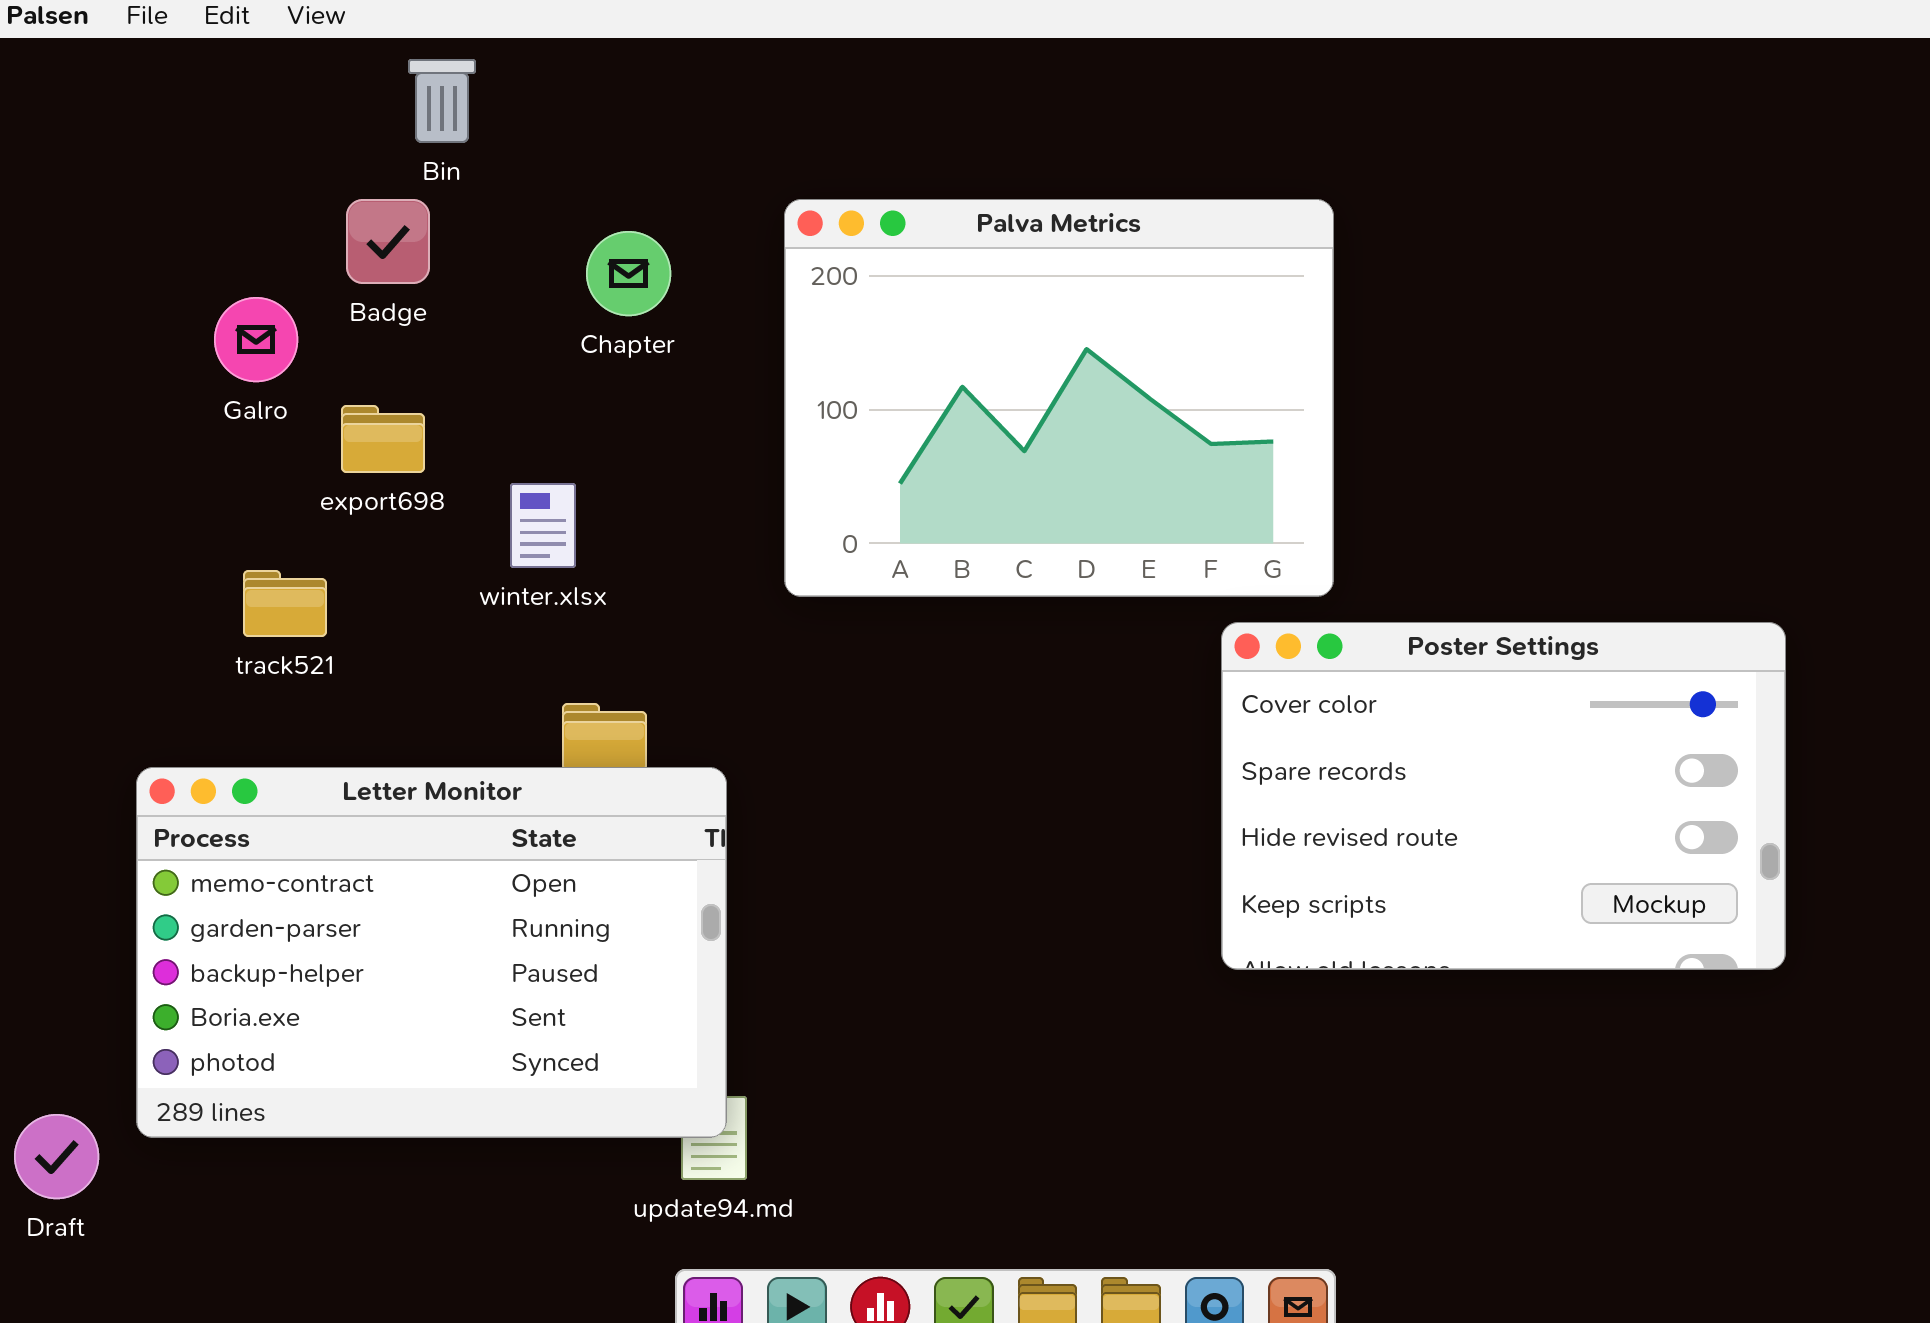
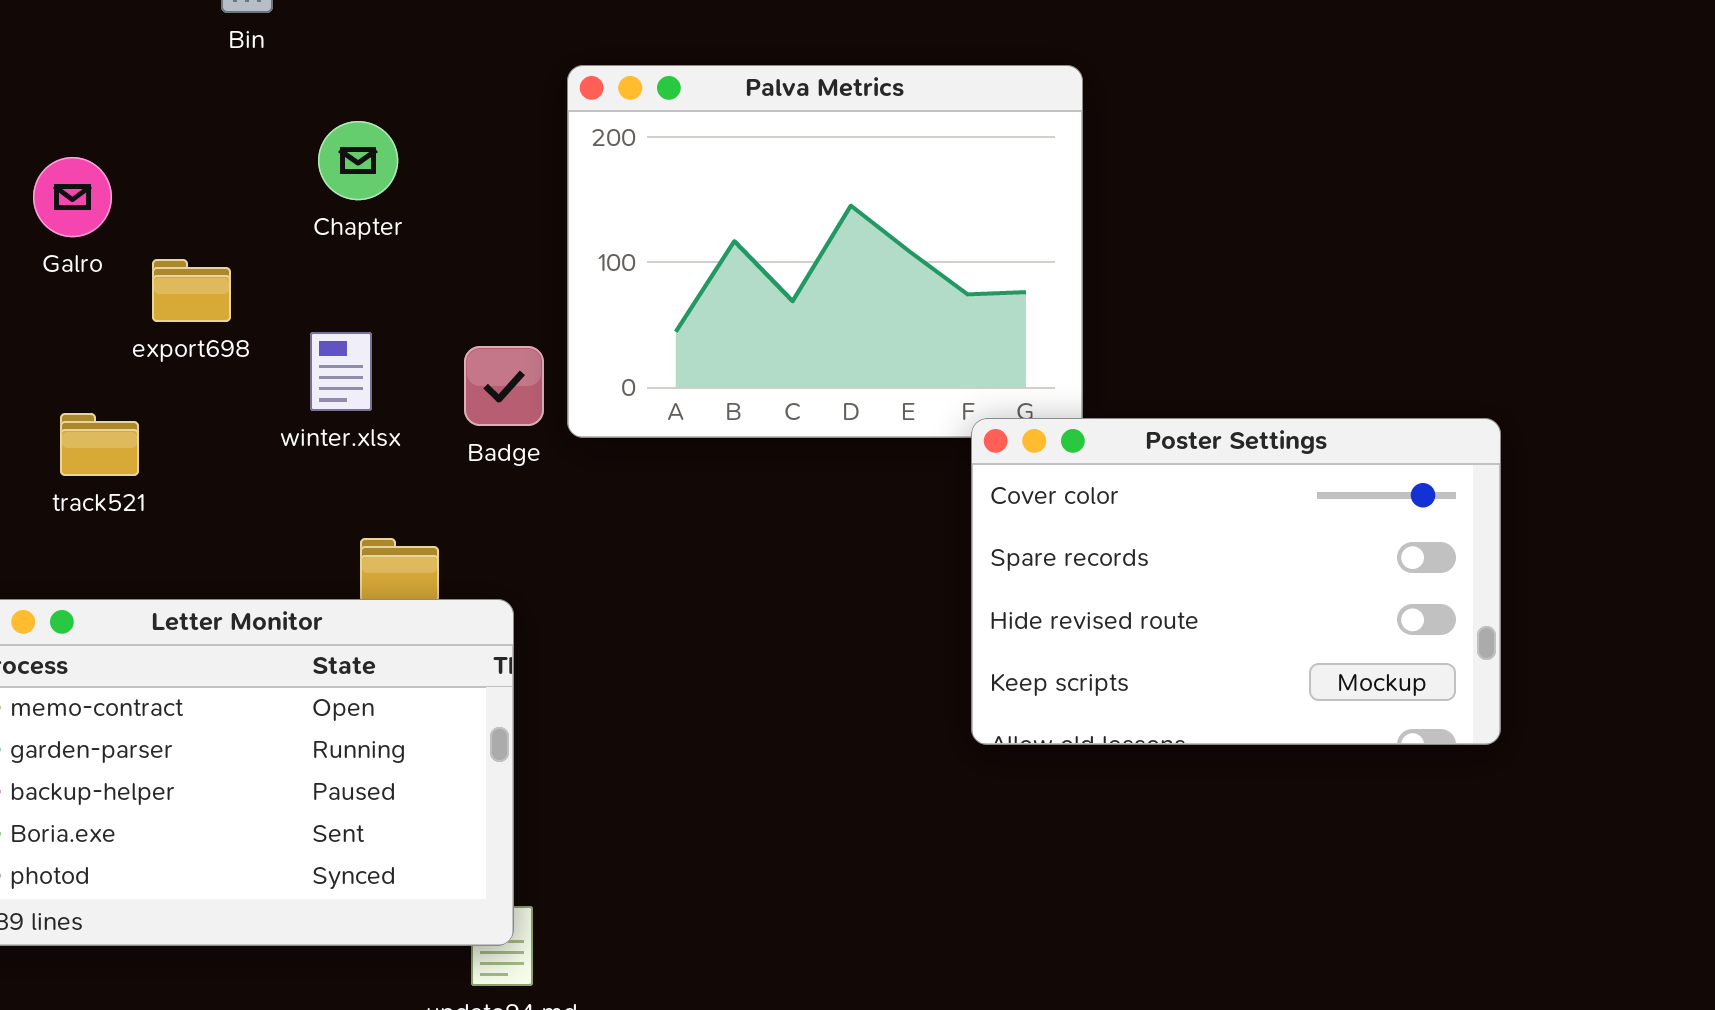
Badge: [346,199,430,284] -> [464,346,544,426], moved
Chapter: [586,231,671,316] -> [318,121,398,200], moved
Poster Settings: [1221,622,1786,970] -> [971,418,1501,745], moved

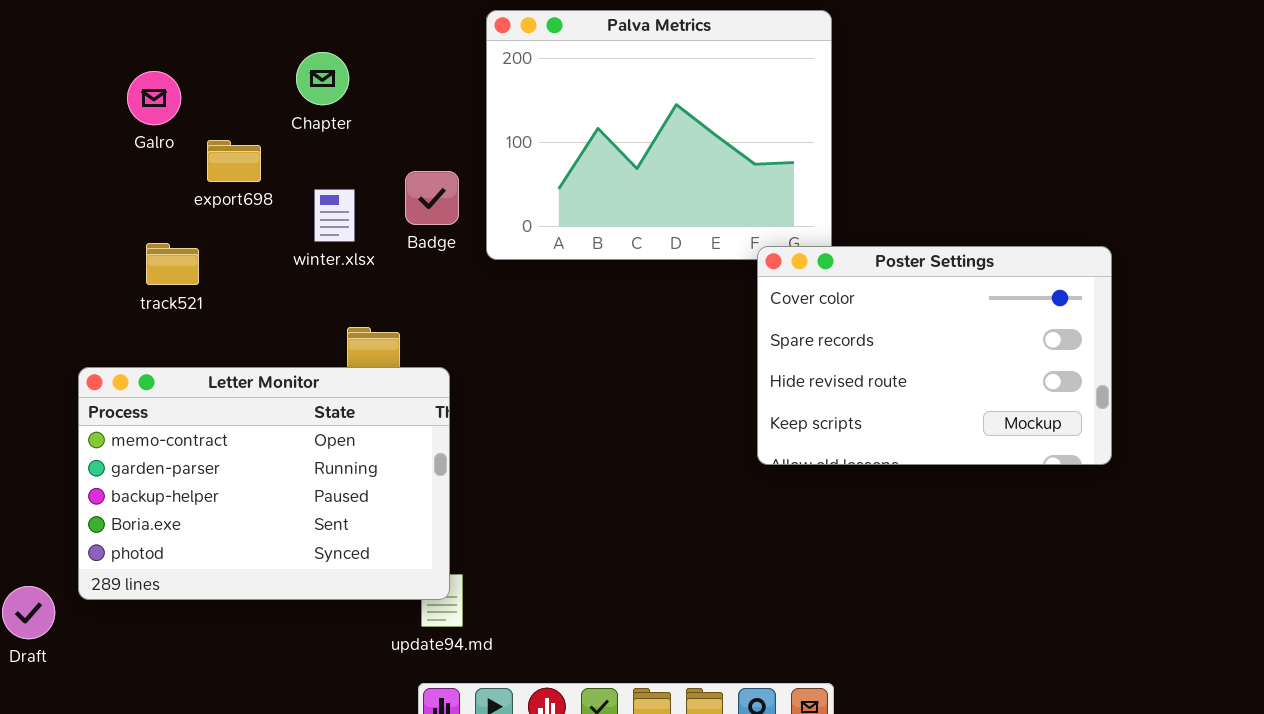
Chapter: [318,121,398,200] -> [296,52,349,105], moved
Badge: [464,346,544,426] -> [405,171,459,225], moved

